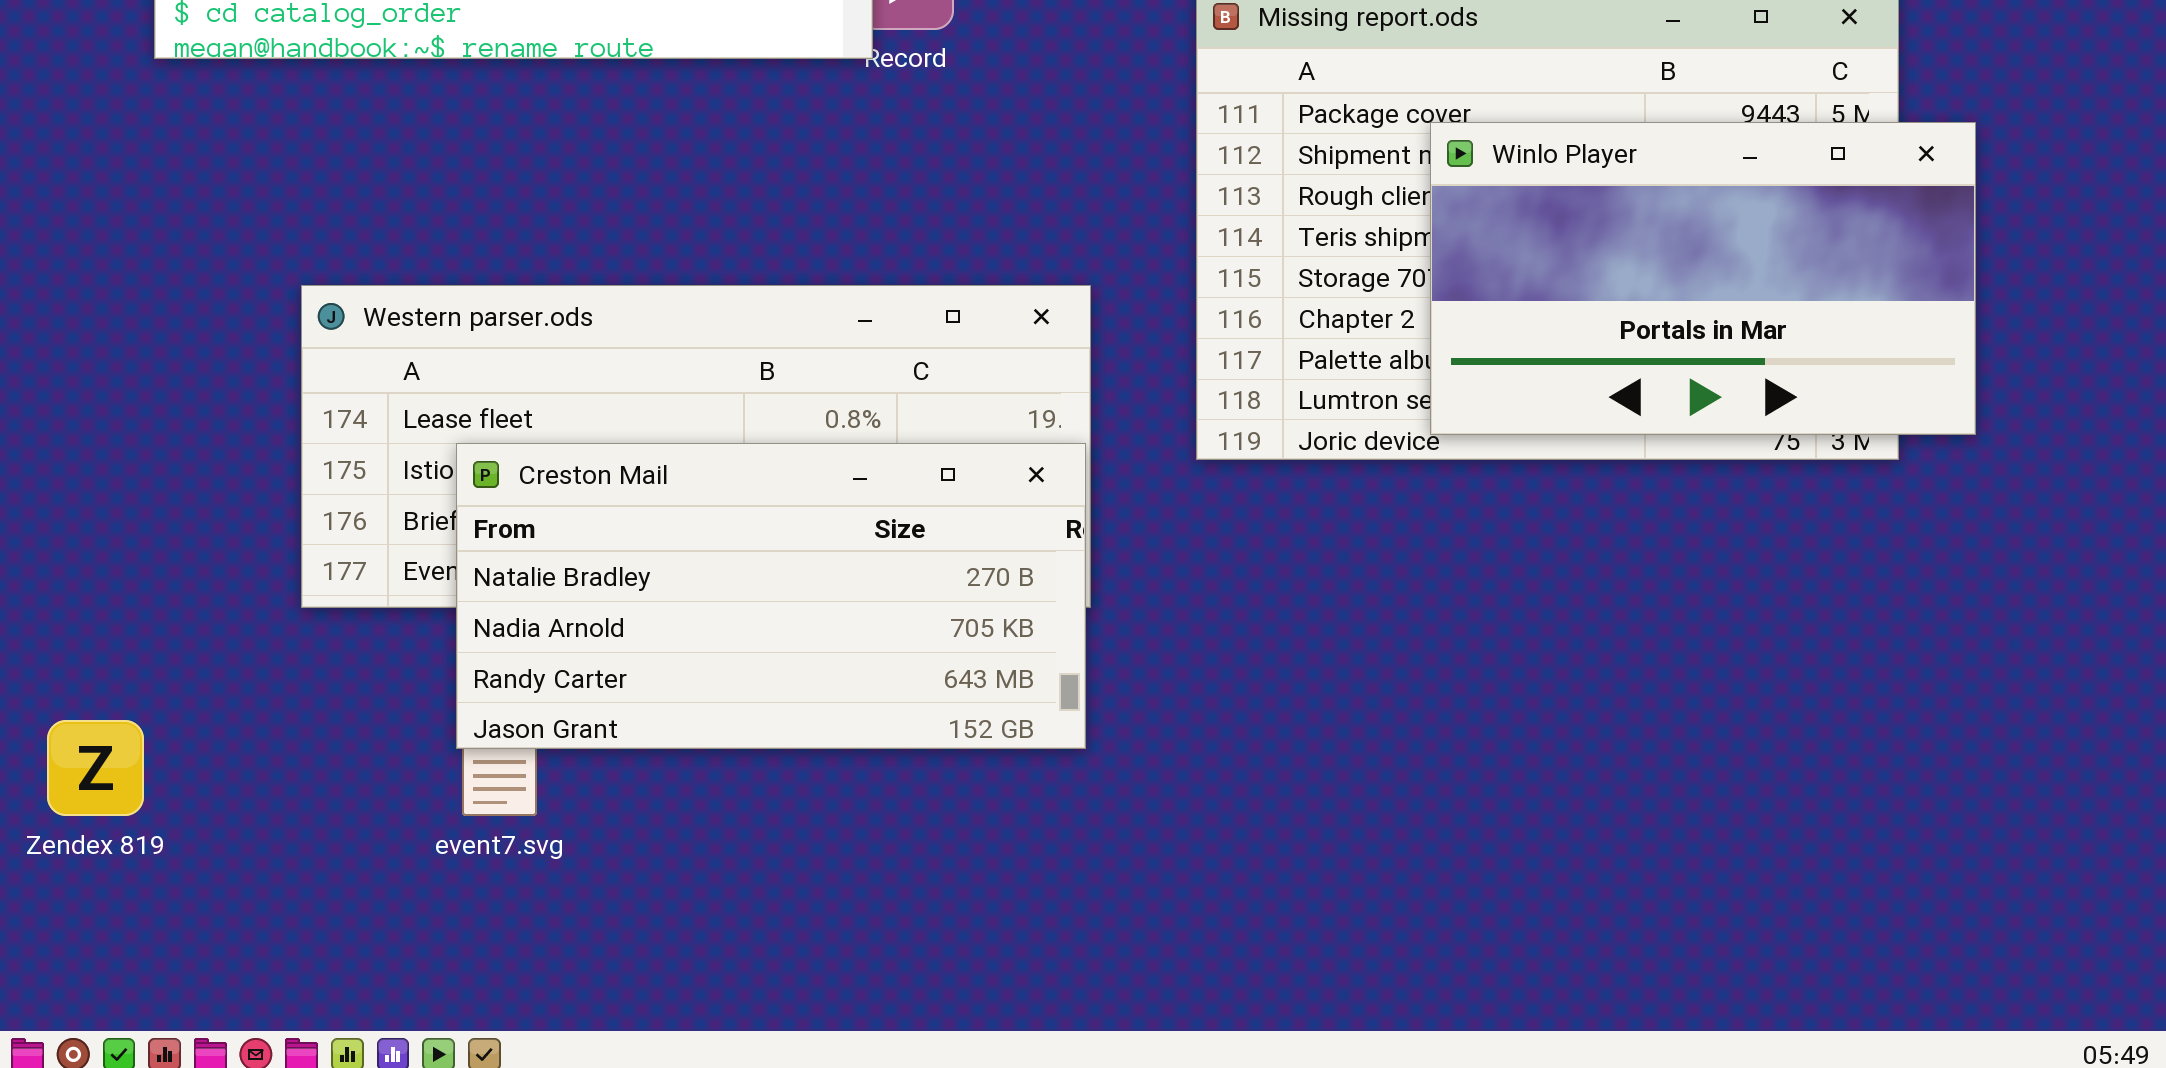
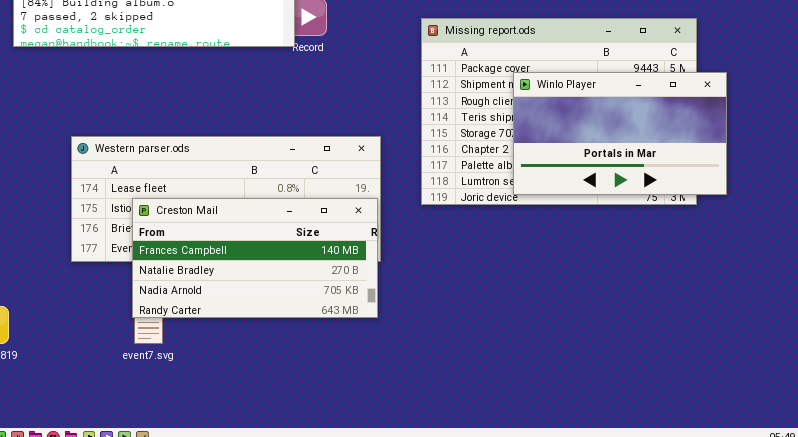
Creston Mail: [456,443,1086,749] -> [132,198,378,318], scrolled up 1 row

